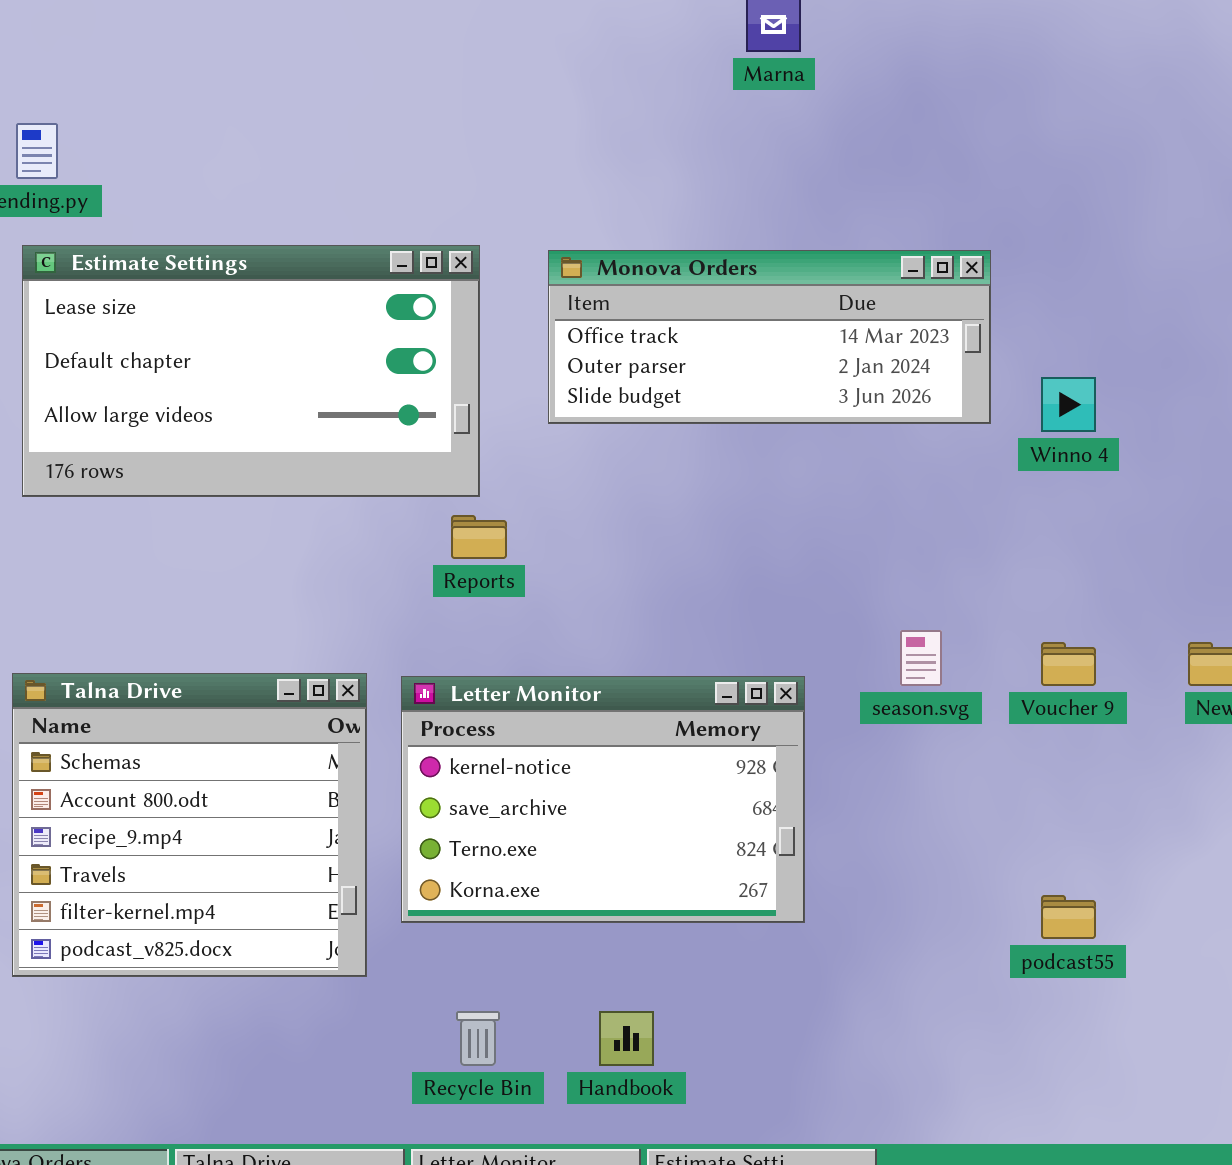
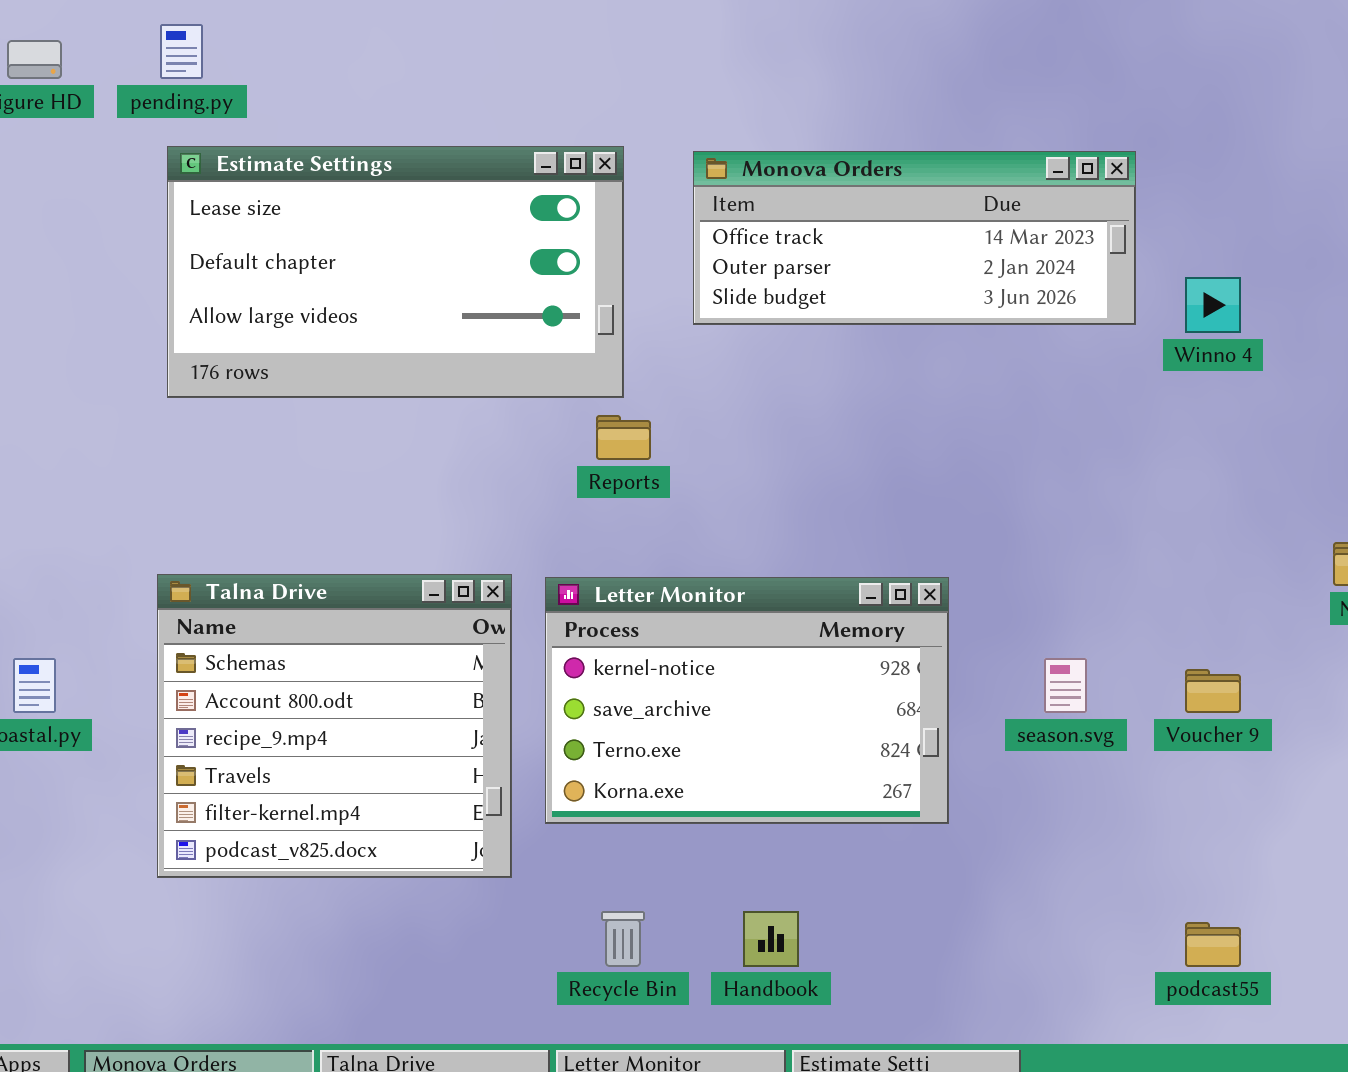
season.svg: [900,630,942,686] -> [1044,658,1087,713], moved
Voucher 9: [1041,642,1096,686] -> [1185,669,1241,713], moved
podcast55: [1041,895,1096,939] -> [1185,922,1241,967], moved

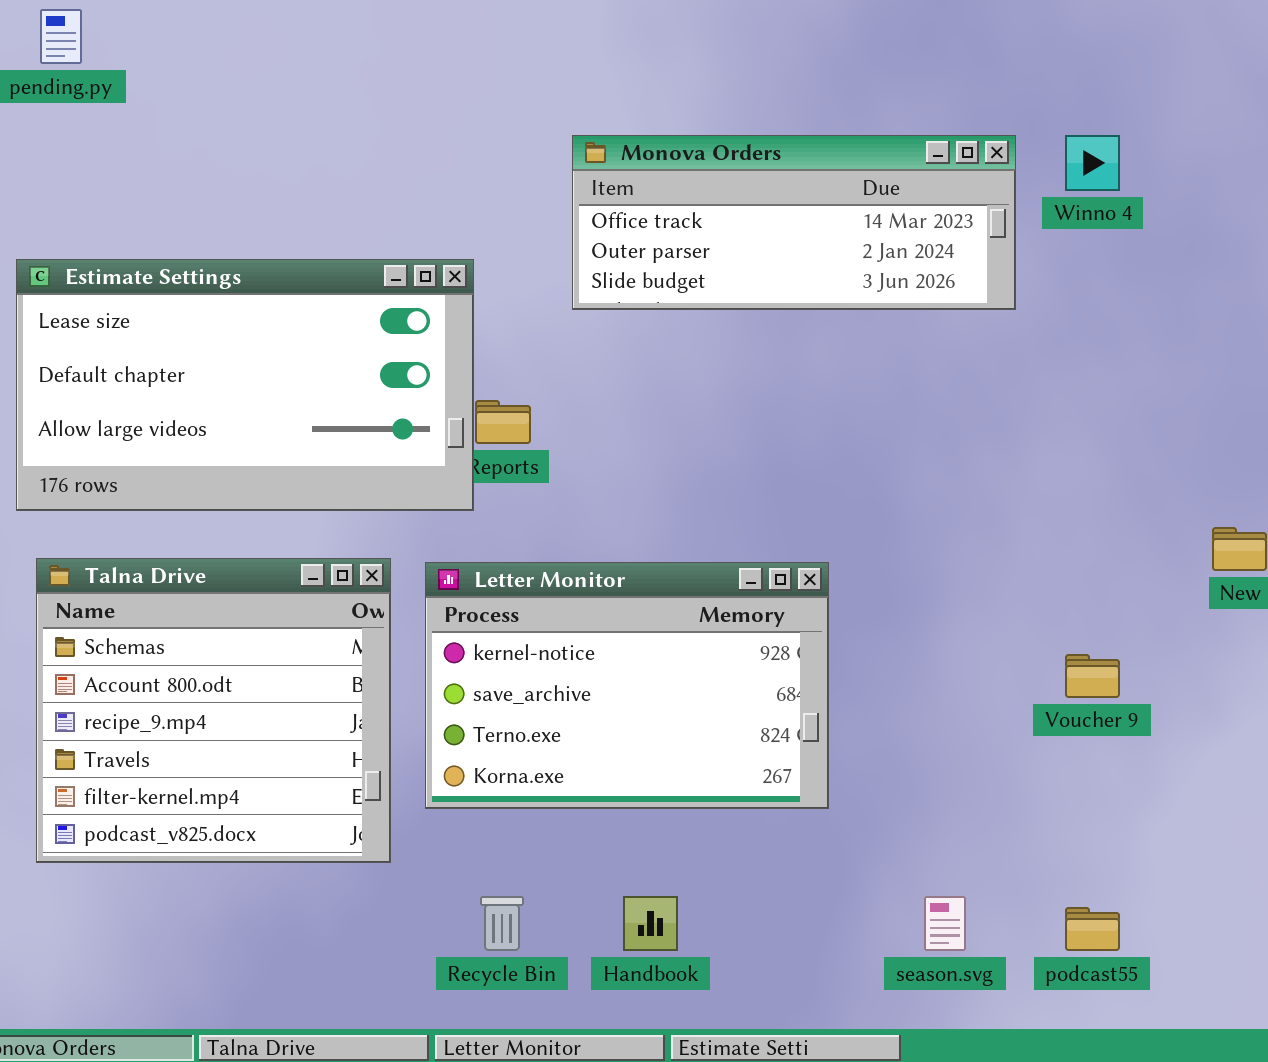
Estimate Settings: [167,146,624,398] -> [16,259,474,511], moved
Winno 4: [1185,277,1241,333] -> [1065,135,1120,191], moved
season.svg: [1044,658,1087,713] -> [924,896,966,951], moved

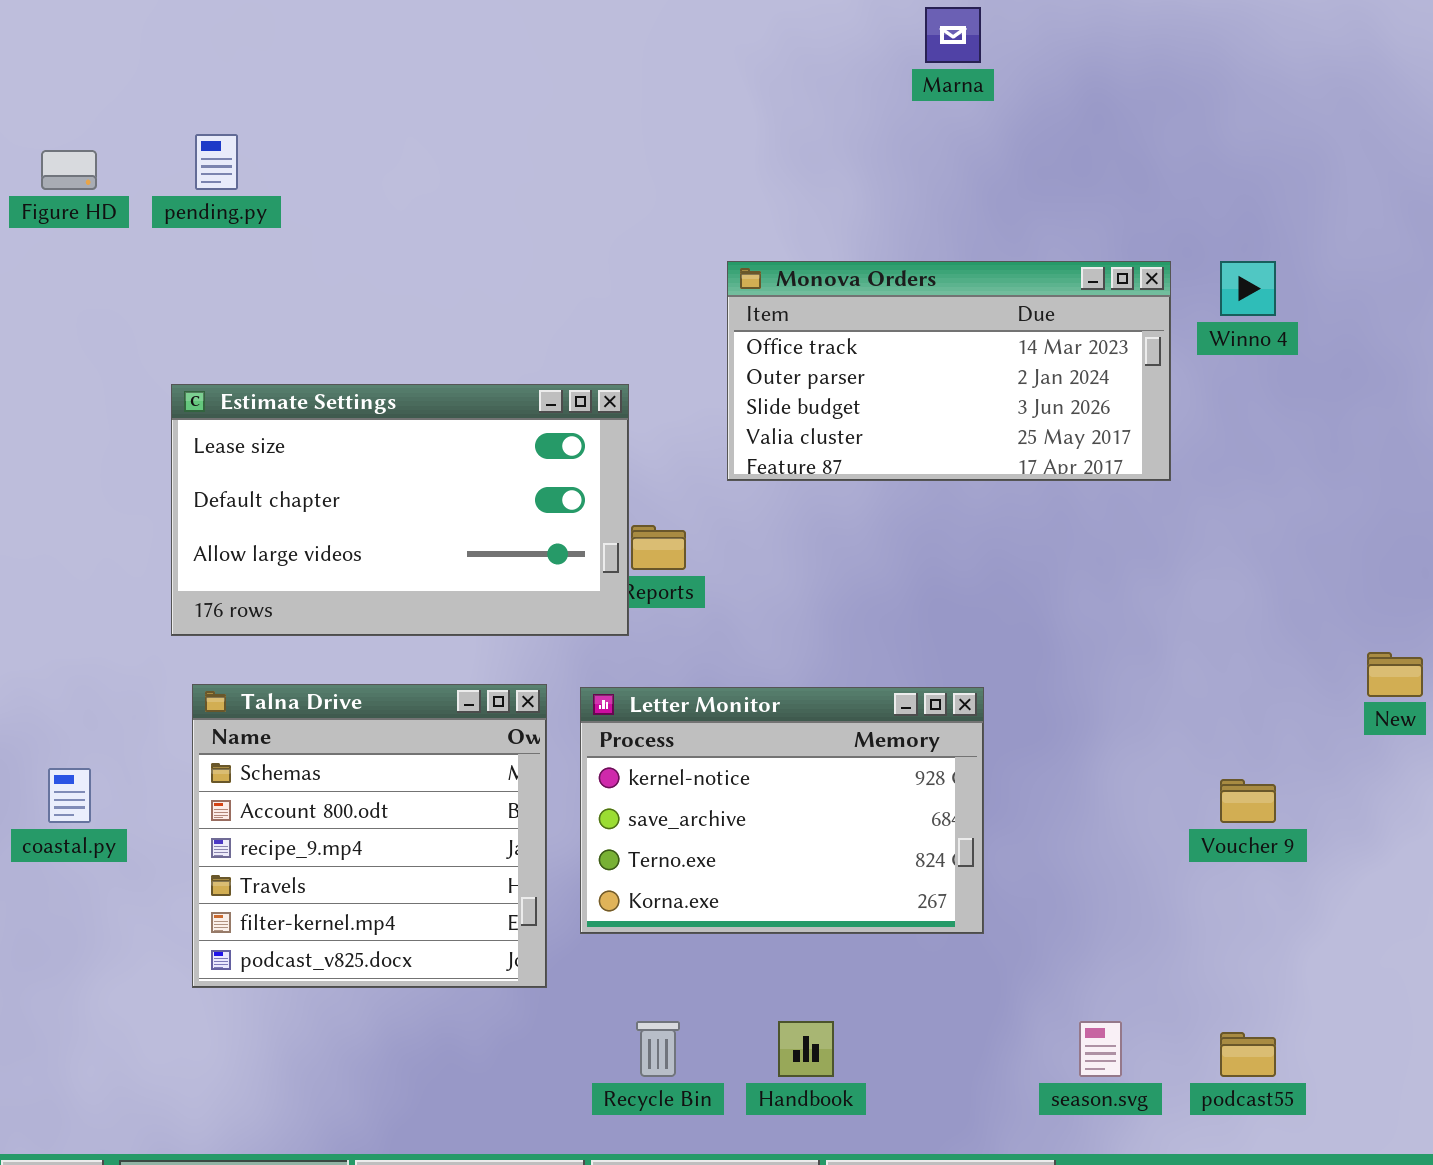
Monova Orders: [572,135,1016,310] -> [727,261,1171,481], resized

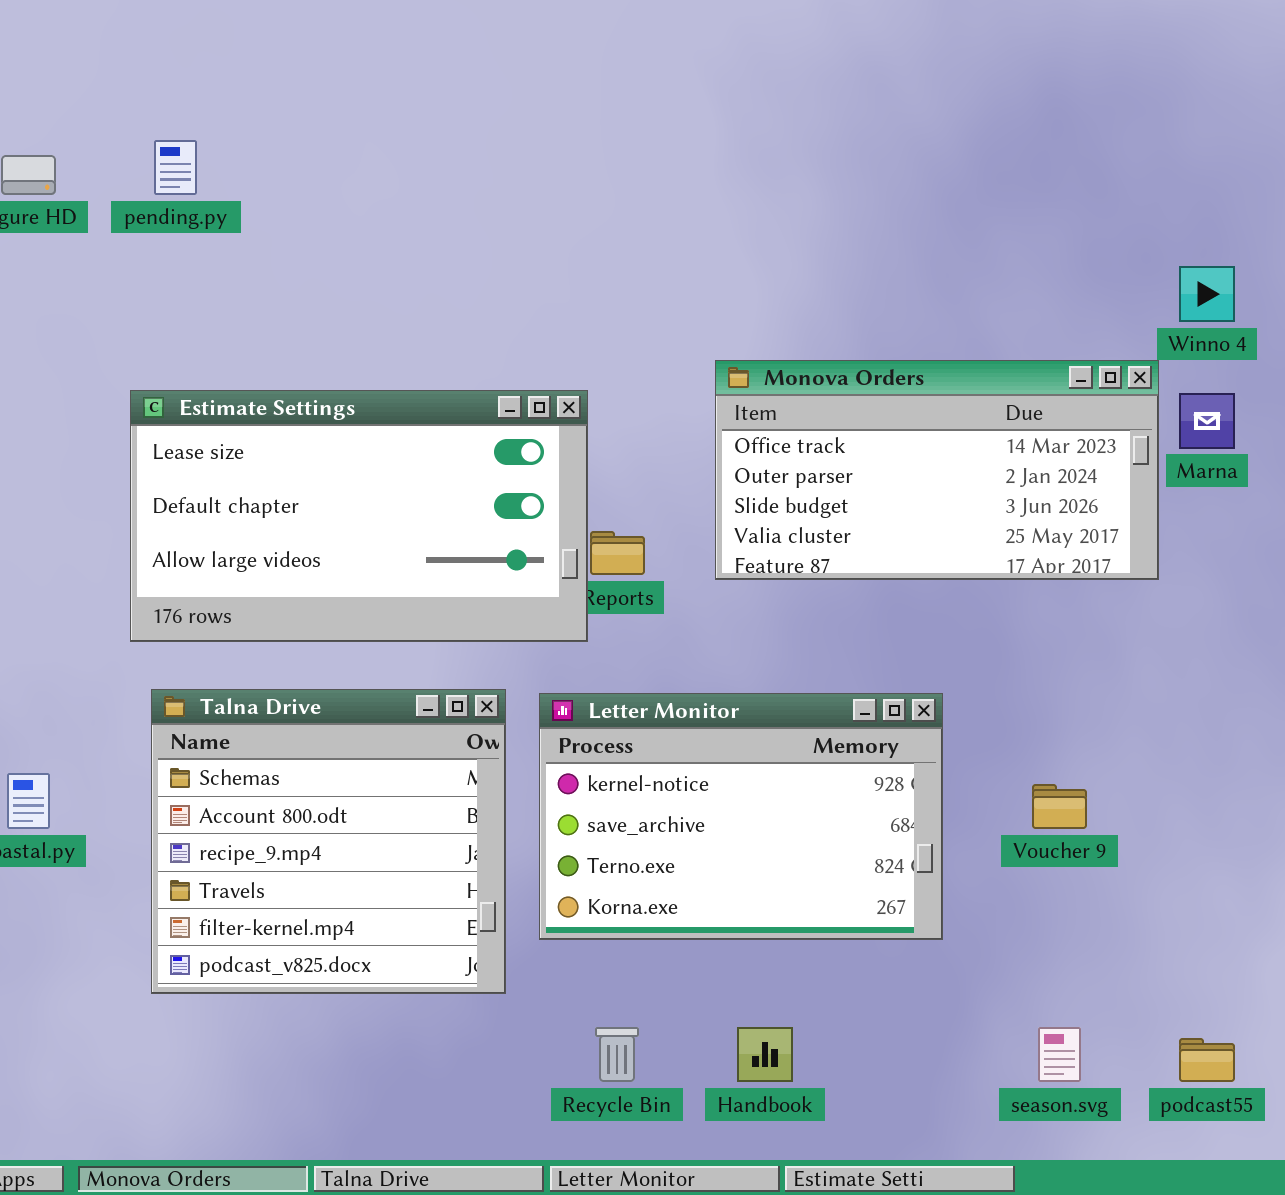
Marna: [925,7,981,63] -> [1179,393,1235,449], moved
Monova Orders: [727,261,1171,481] -> [715,360,1159,580], moved
Voucher 9: [1220,779,1276,823] -> [1032,784,1087,829], moved

